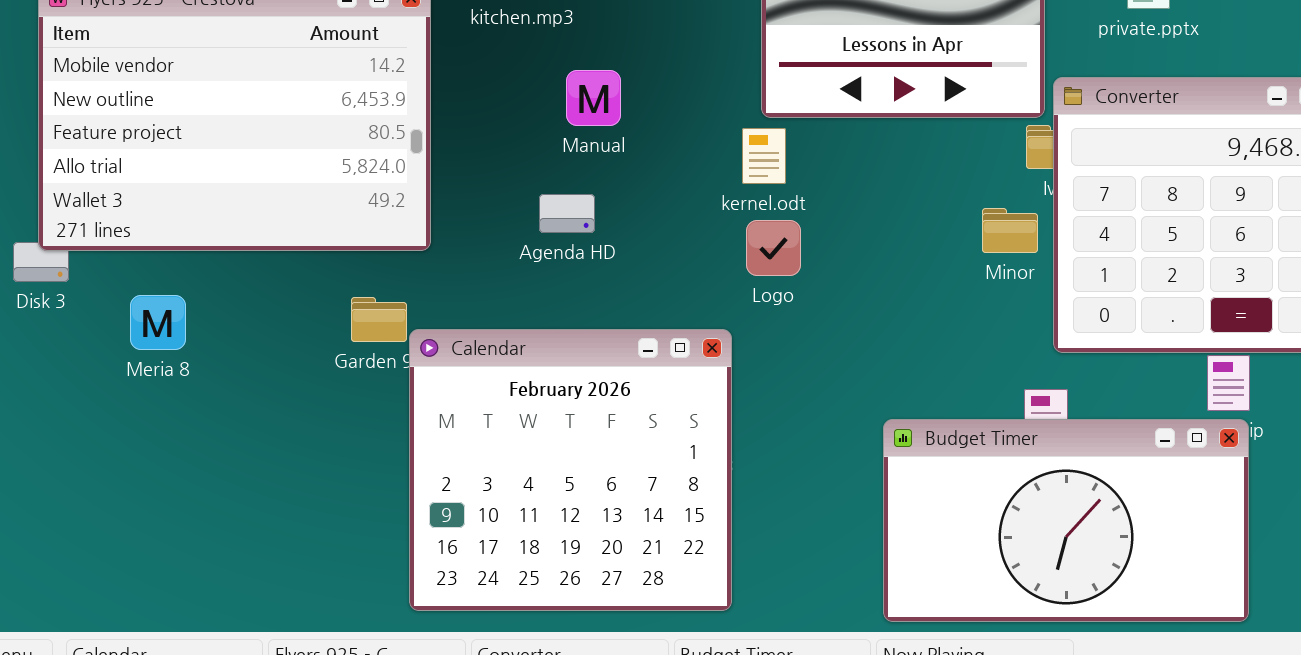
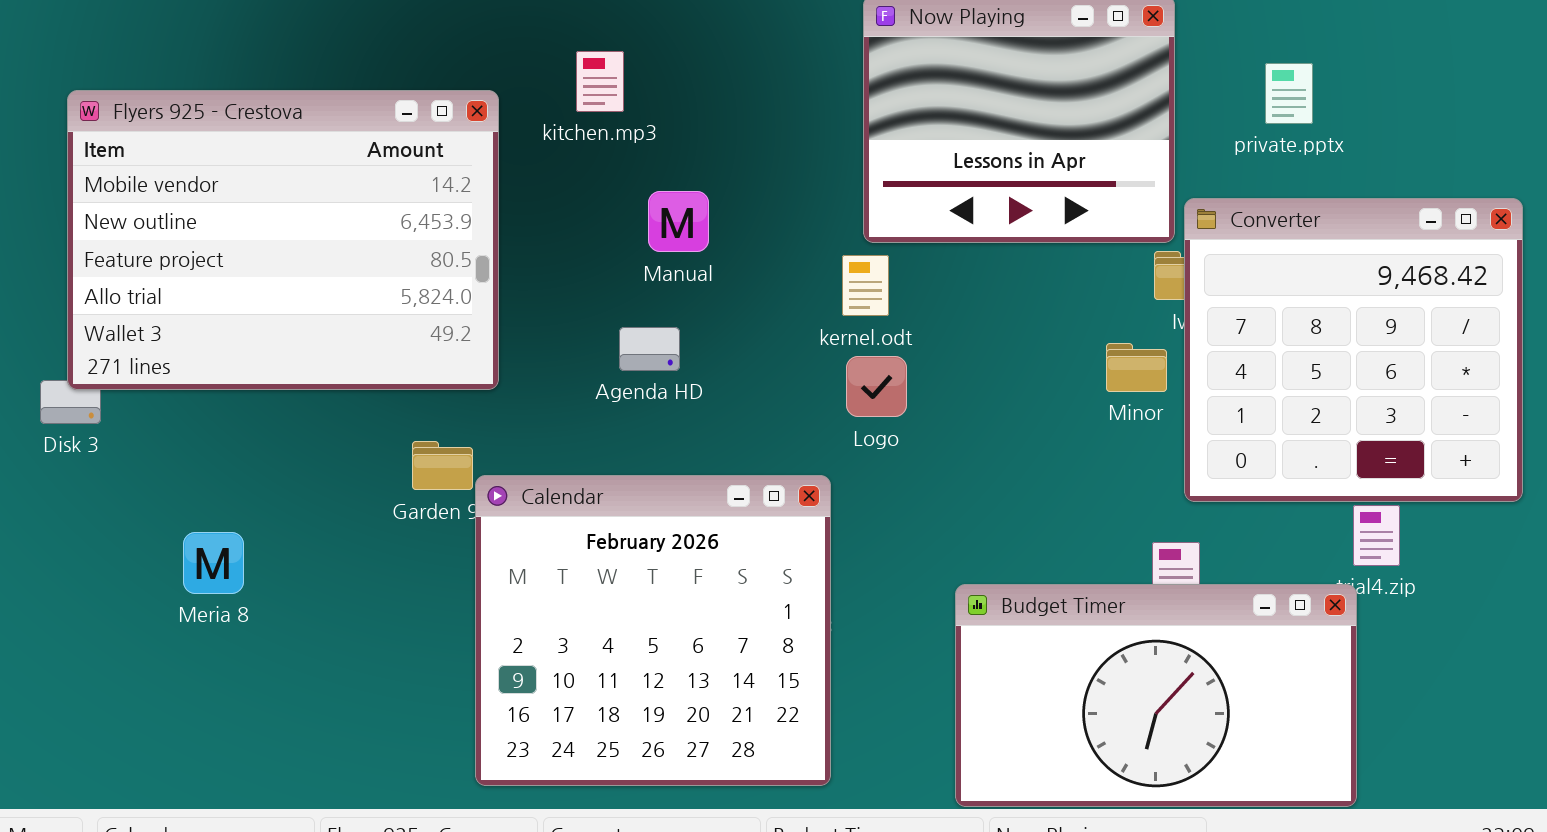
Meria 8: [130,295,186,350] -> [183,532,244,594], moved
Budget Timer: [883,419,1249,622] -> [955,584,1357,807], moved

